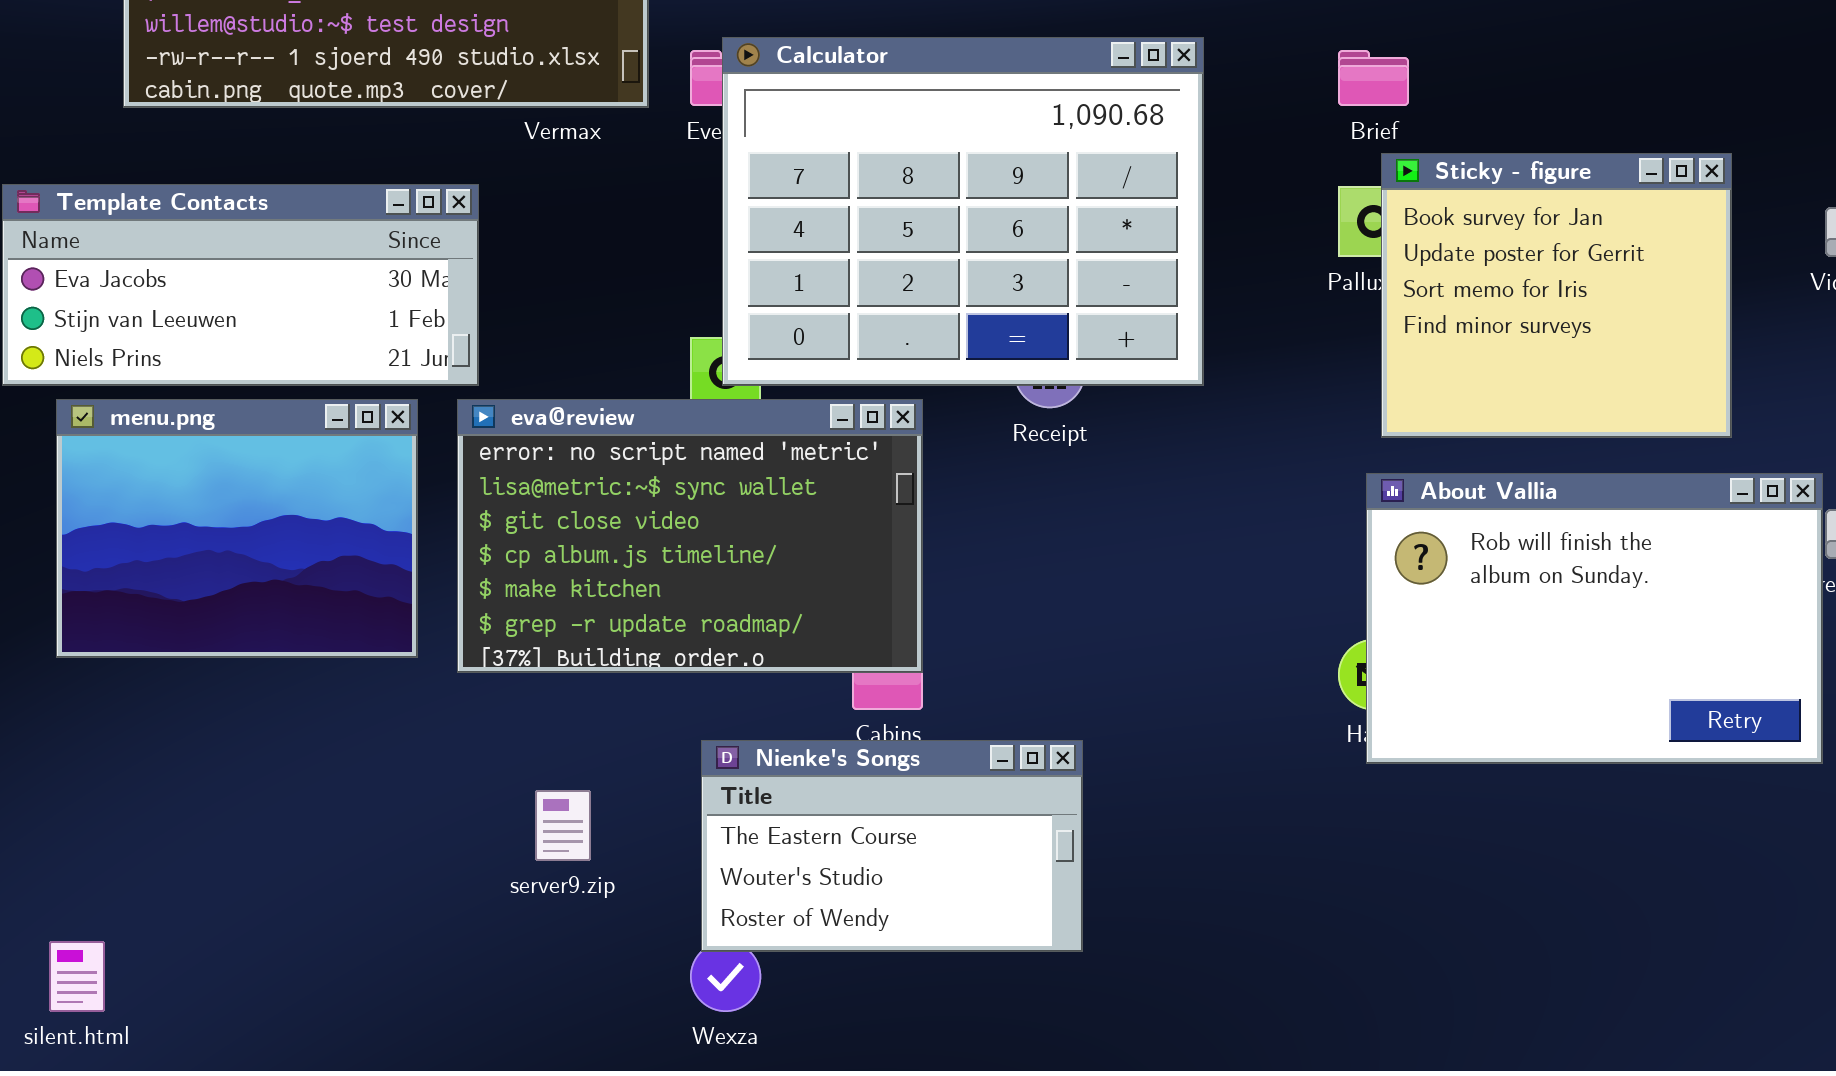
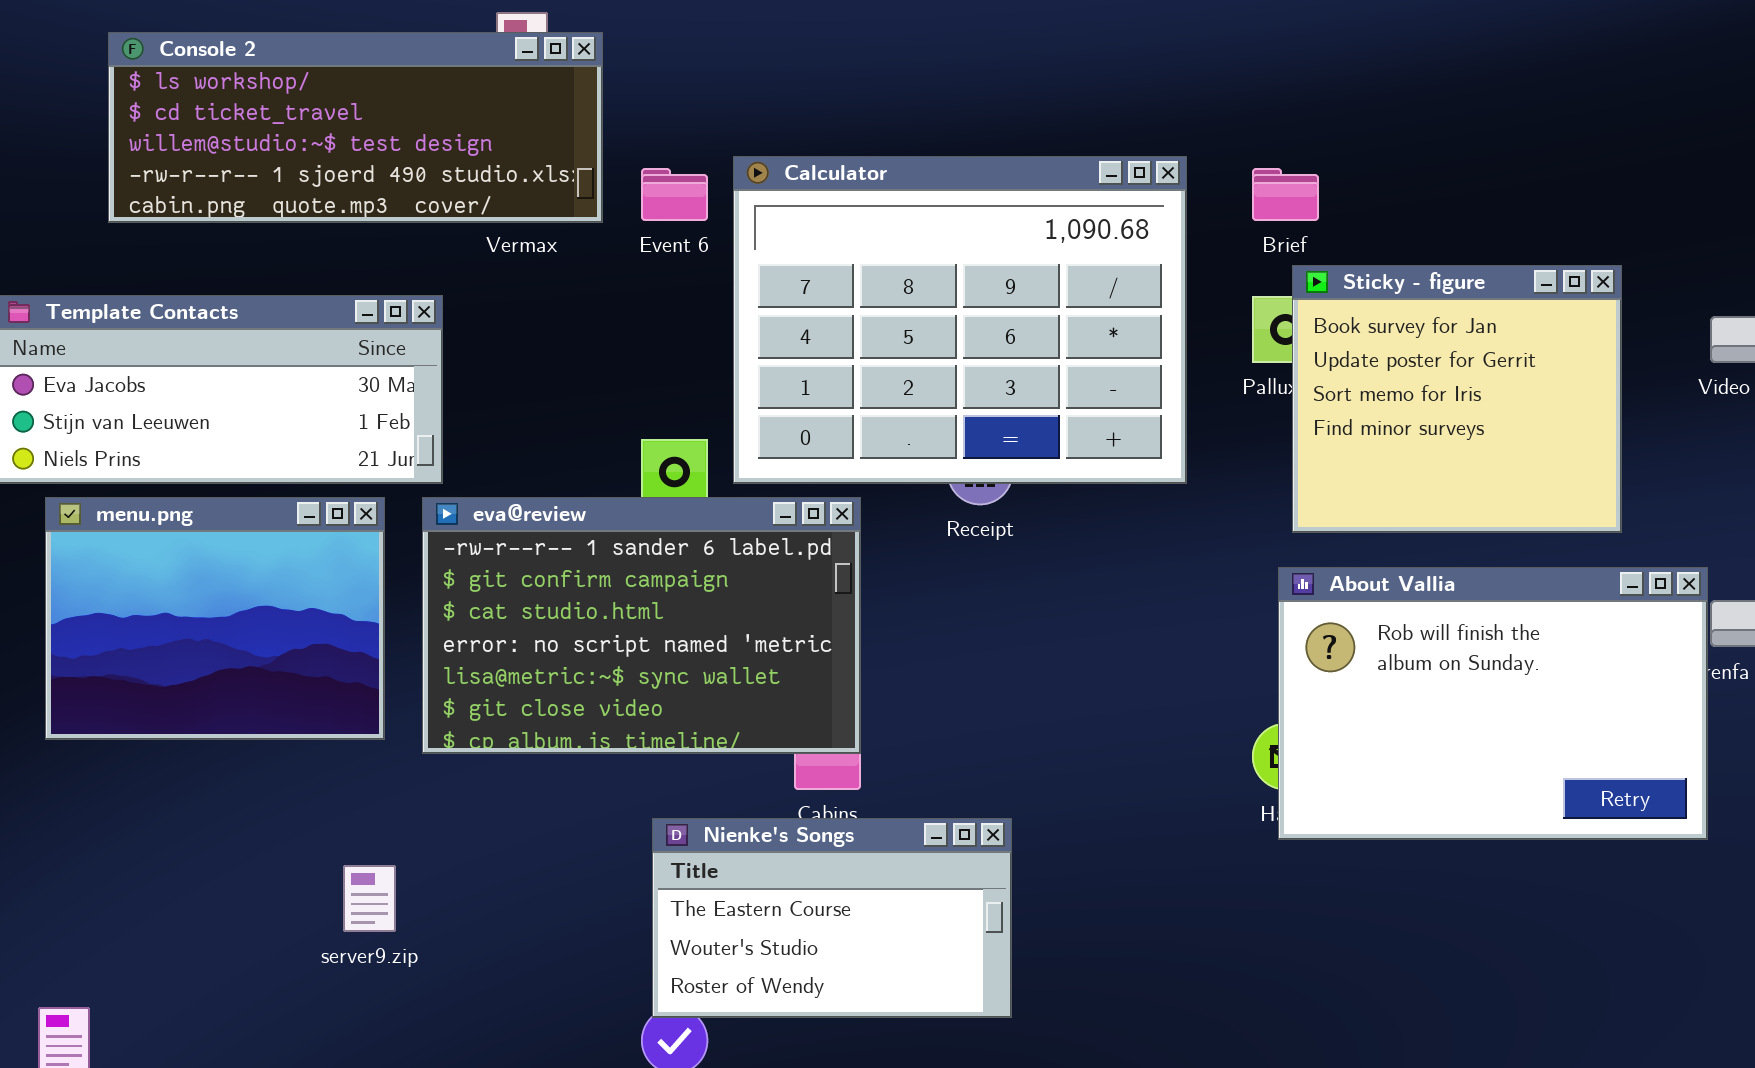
Calculator: [722,37,1204,386] -> [733,156,1187,484], moved
eva@review: [457,399,923,673] -> [422,497,861,754], scrolled up 3 rows
server9.zip: [535,790,591,861] -> [343,865,396,932], moved

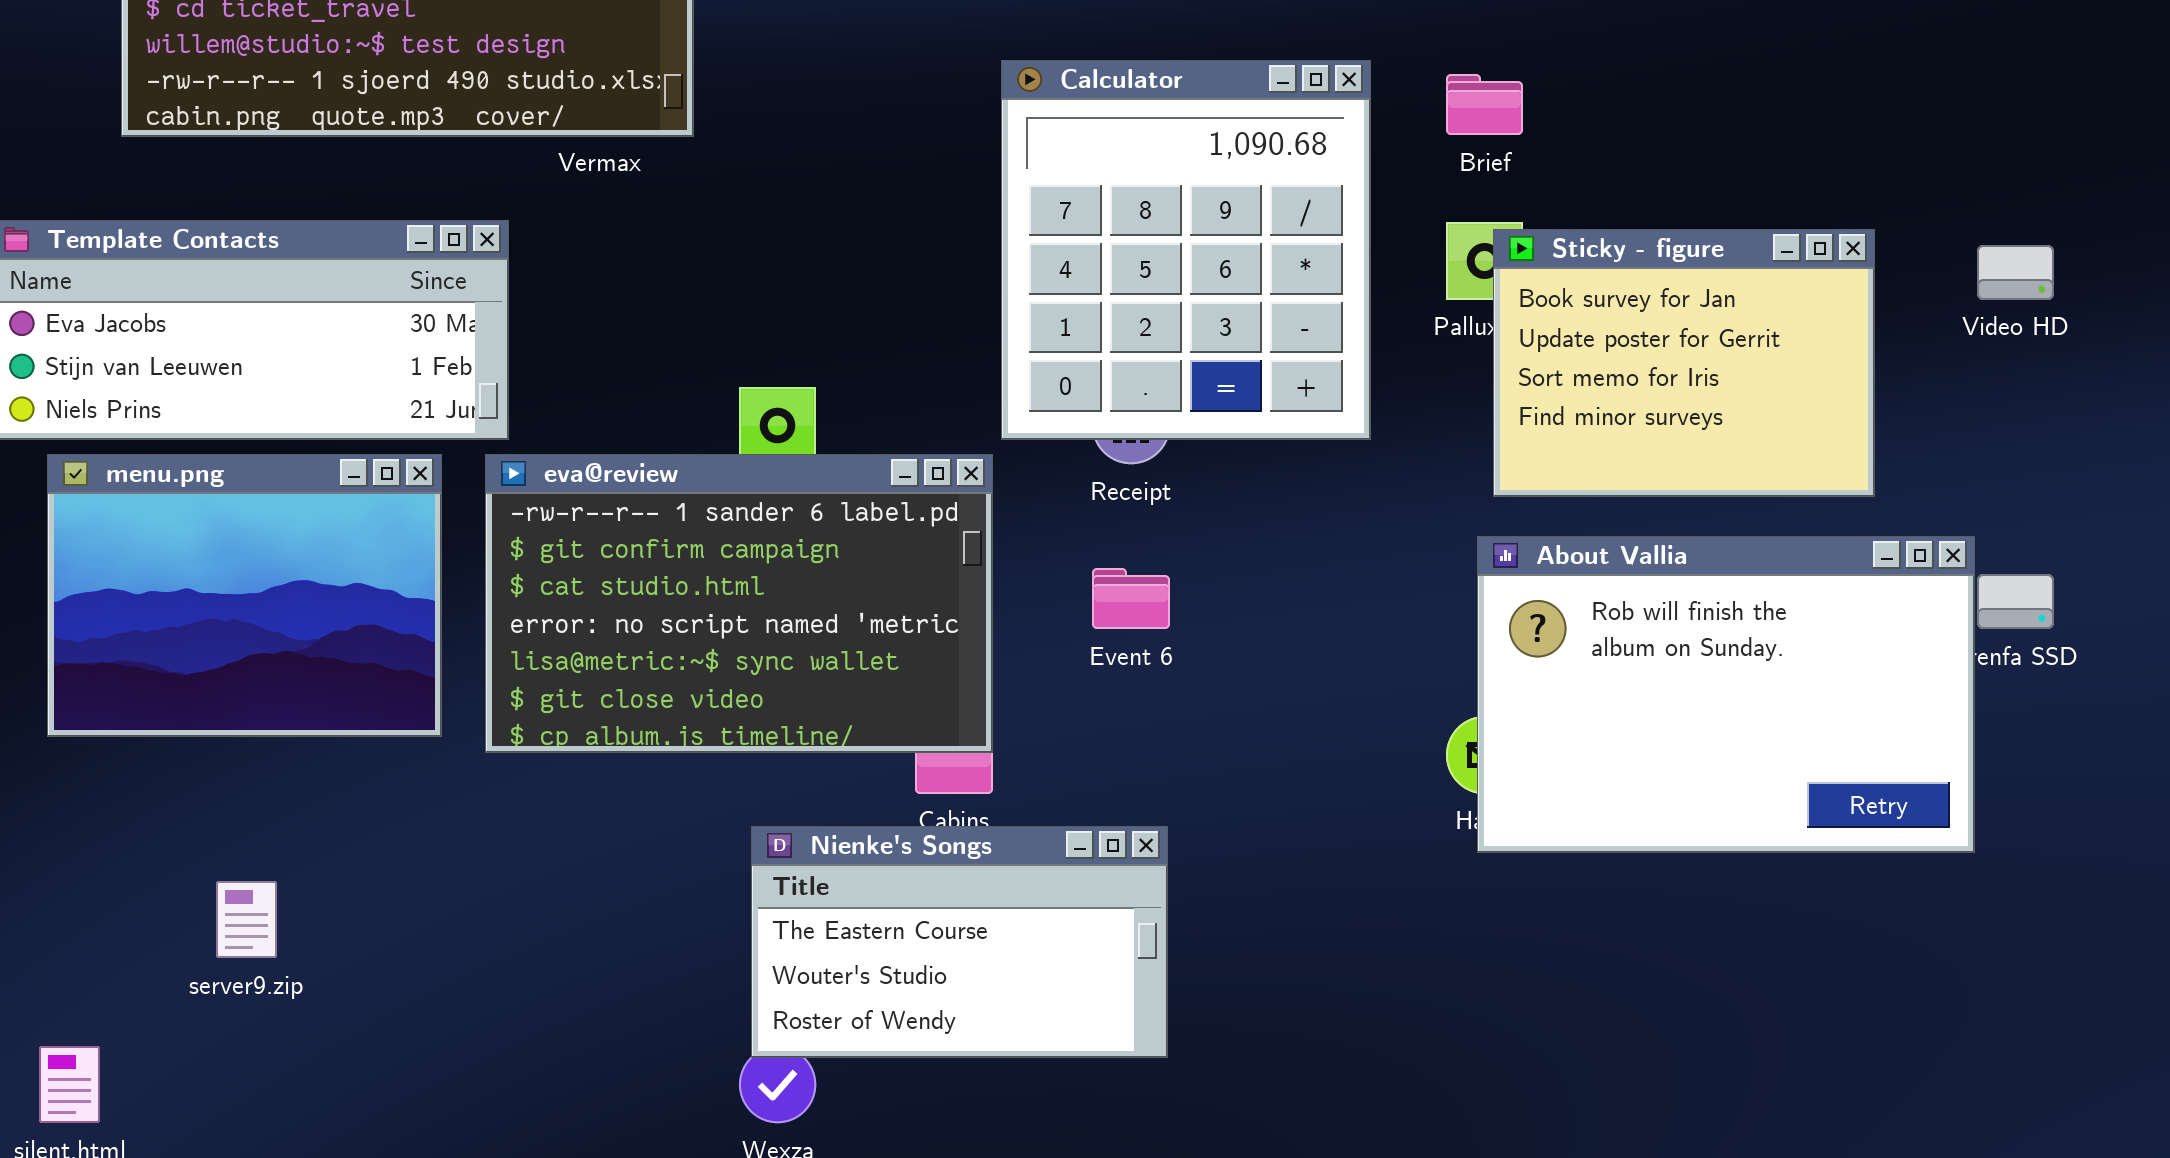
Calculator: [733,156,1187,484] -> [1001,60,1371,440], resized
Event 6: [641,168,708,221] -> [1092,568,1170,629], moved
Sticky - figure: [1292,265,1622,533] -> [1493,229,1875,497], resized
server9.zip: [343,865,396,932] -> [216,881,277,958], moved

